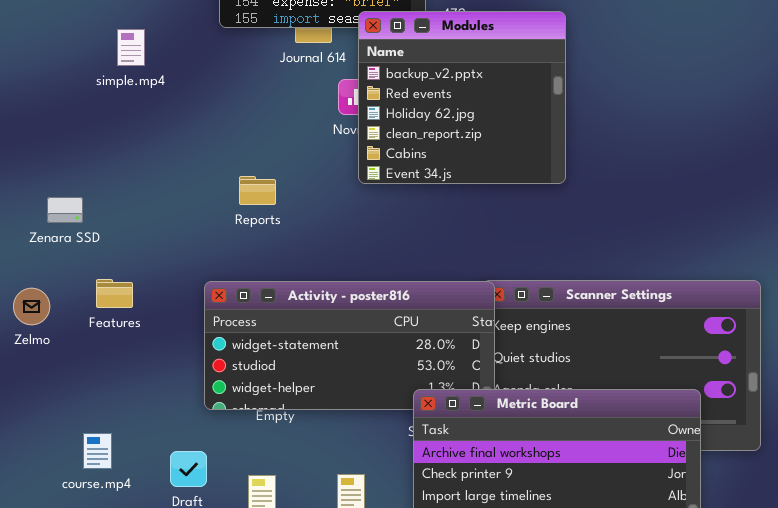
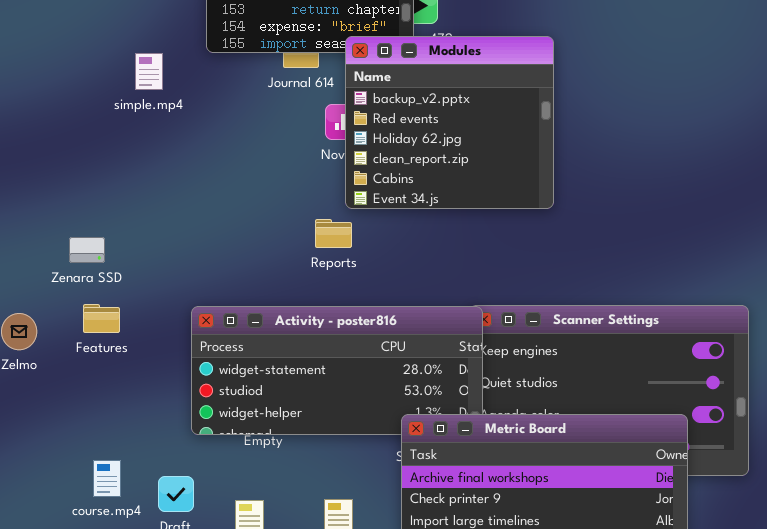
simple.mp4: [117,29,145,66] -> [135,53,163,90], moved
Reports: [239,176,276,205] -> [315,219,352,248], moved
Zenara SSD: [47,197,83,223] -> [69,237,105,263], moved
course.mp4: [83,433,112,469] -> [93,460,121,497], moved

